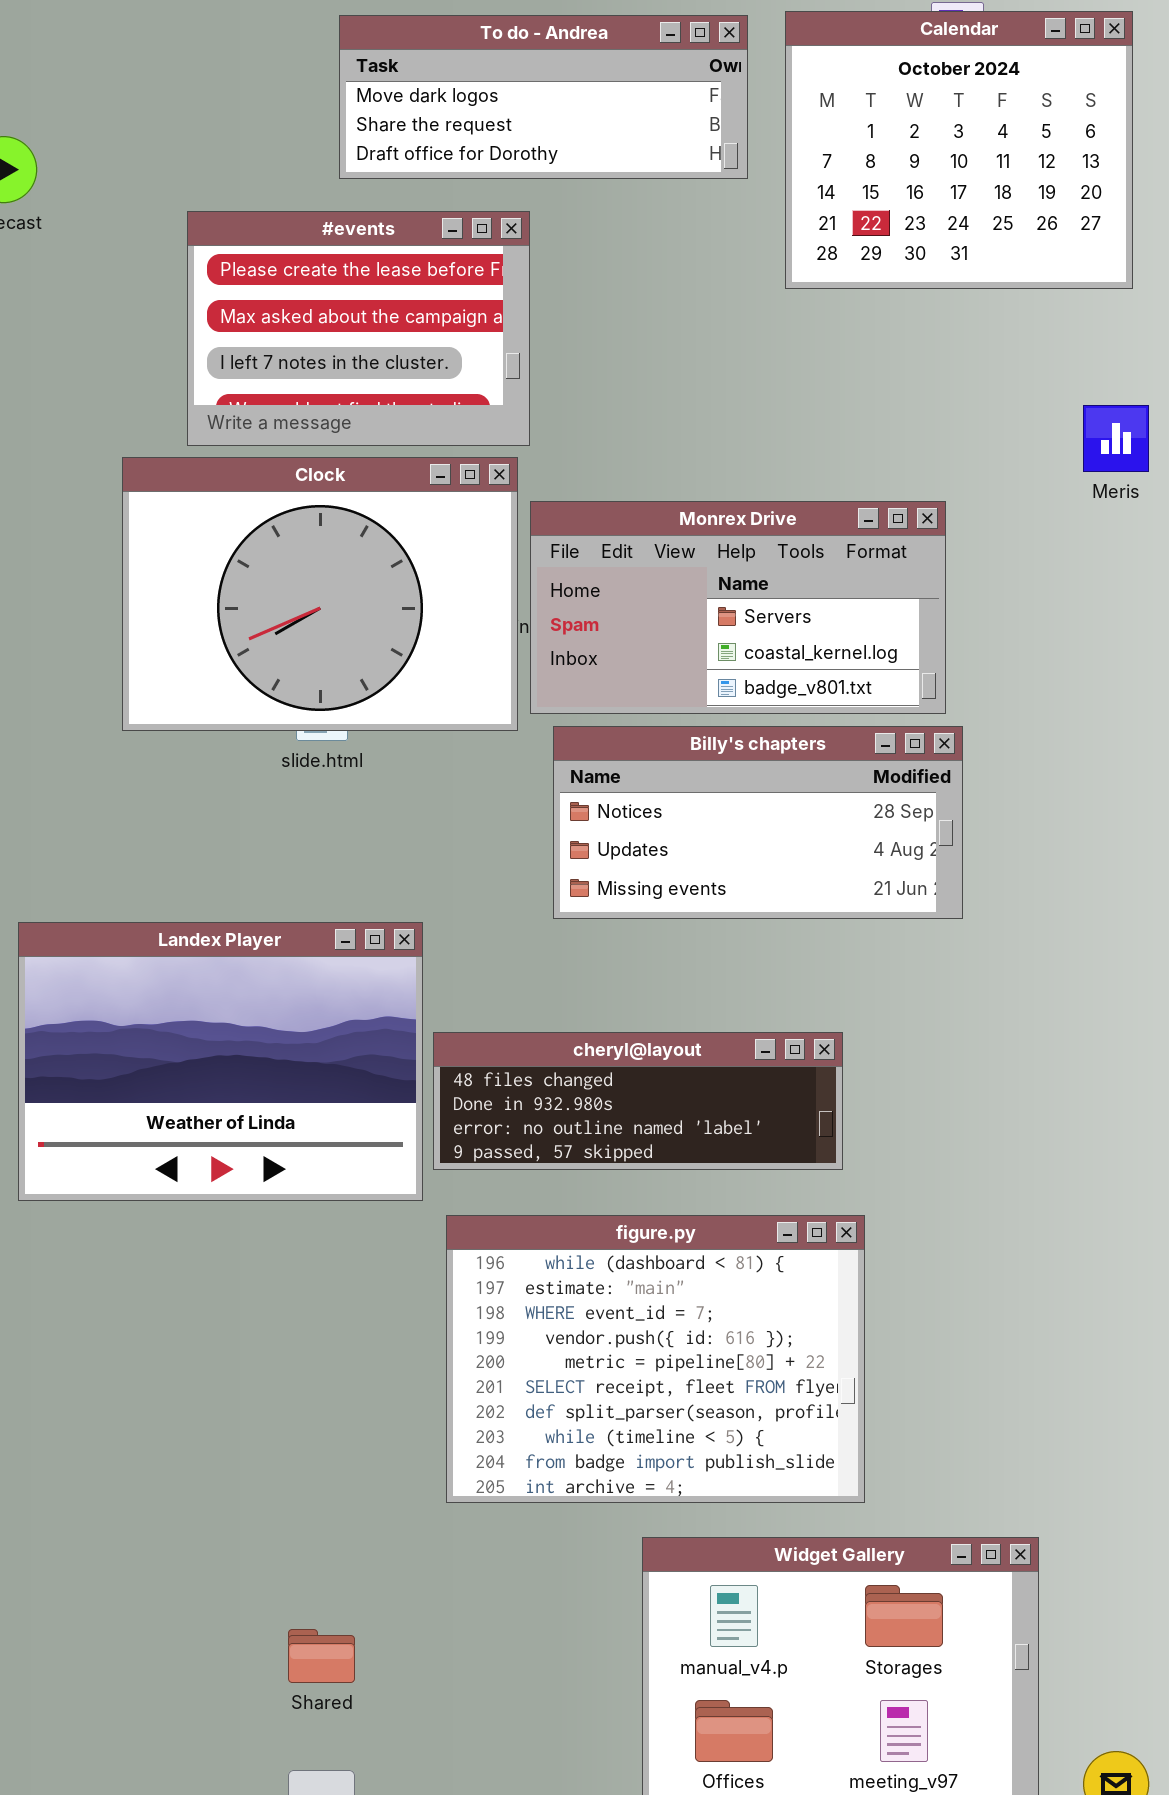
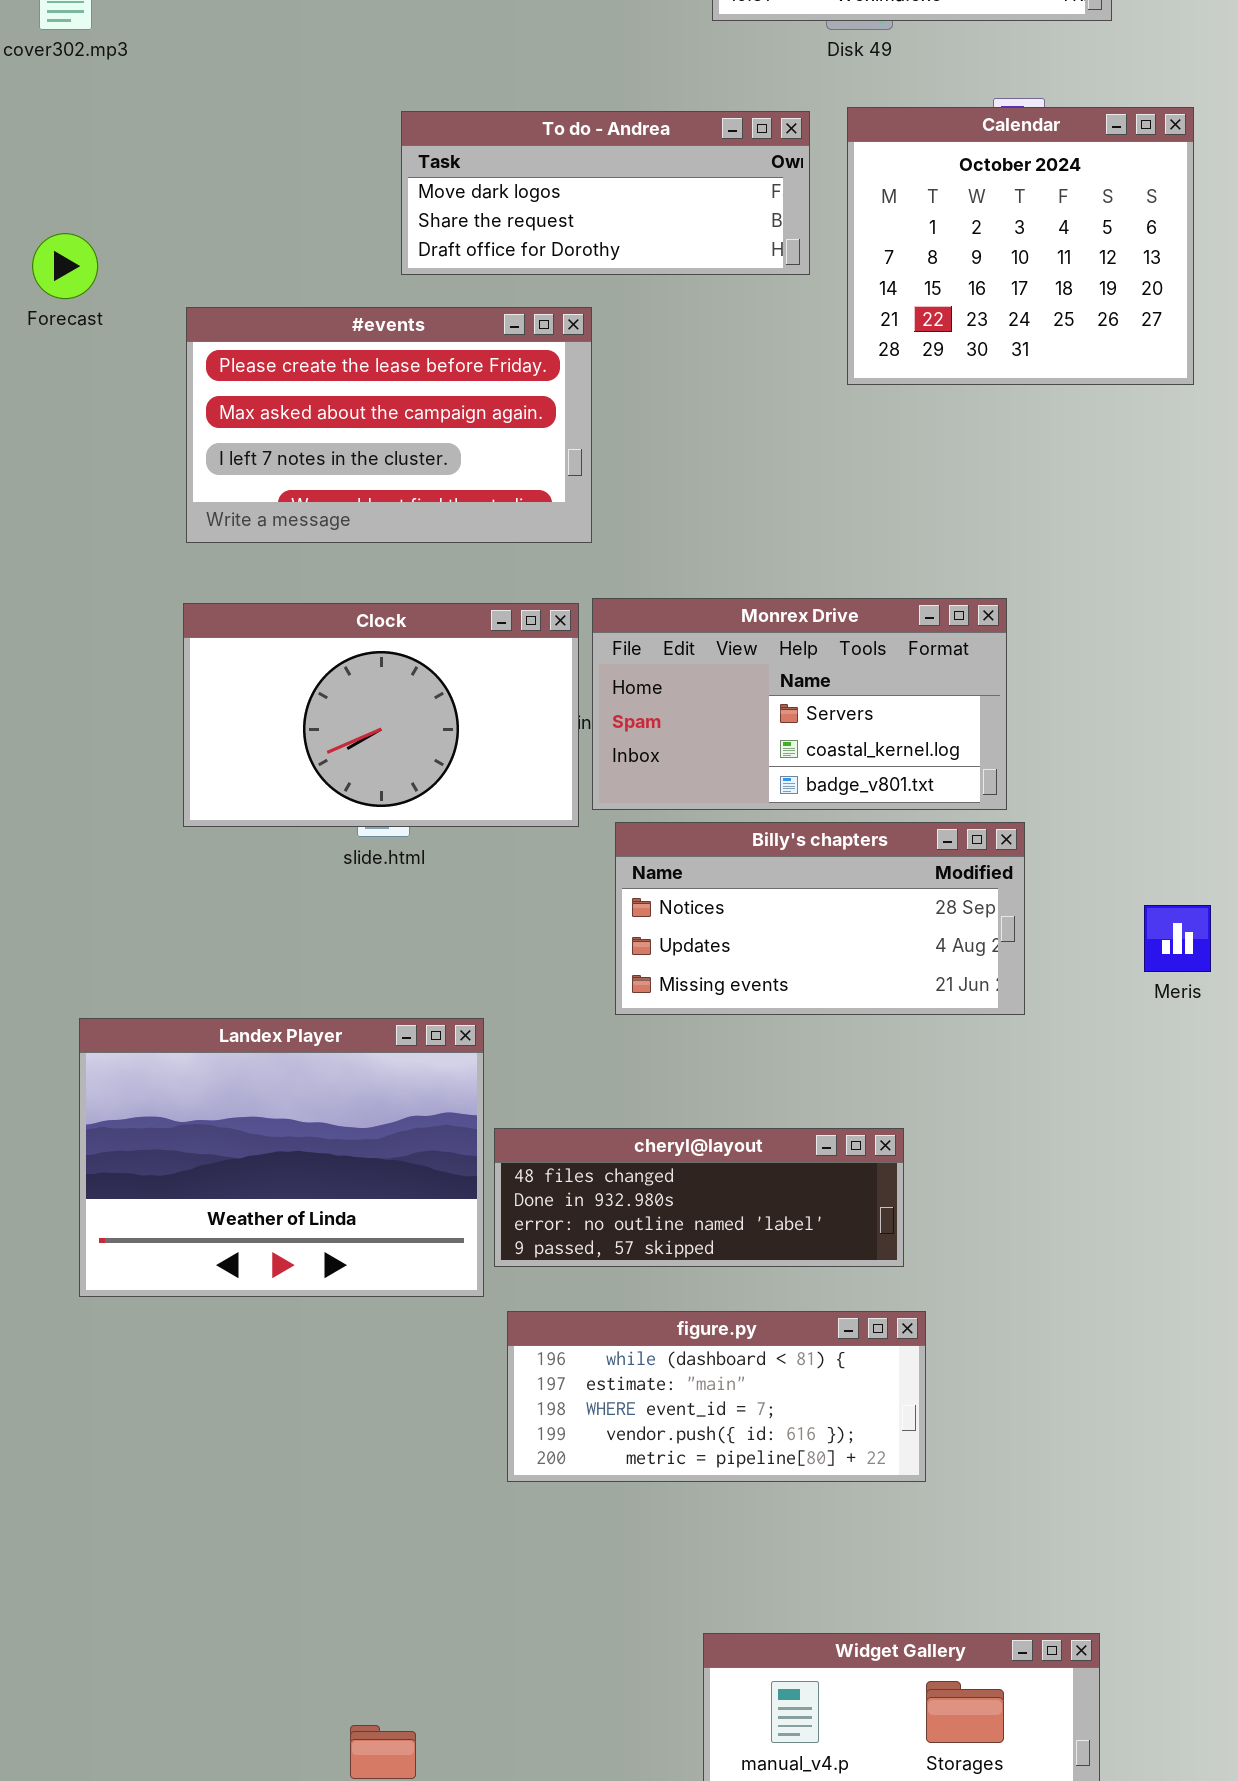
#events: [187,211,530,446] -> [186,307,592,543], resized
Meris: [1083,405,1149,472] -> [1144,905,1211,972], moved
Clock: [122,457,518,731] -> [183,603,579,827], resized
figure.py: [446,1215,865,1503] -> [507,1311,926,1482], resized

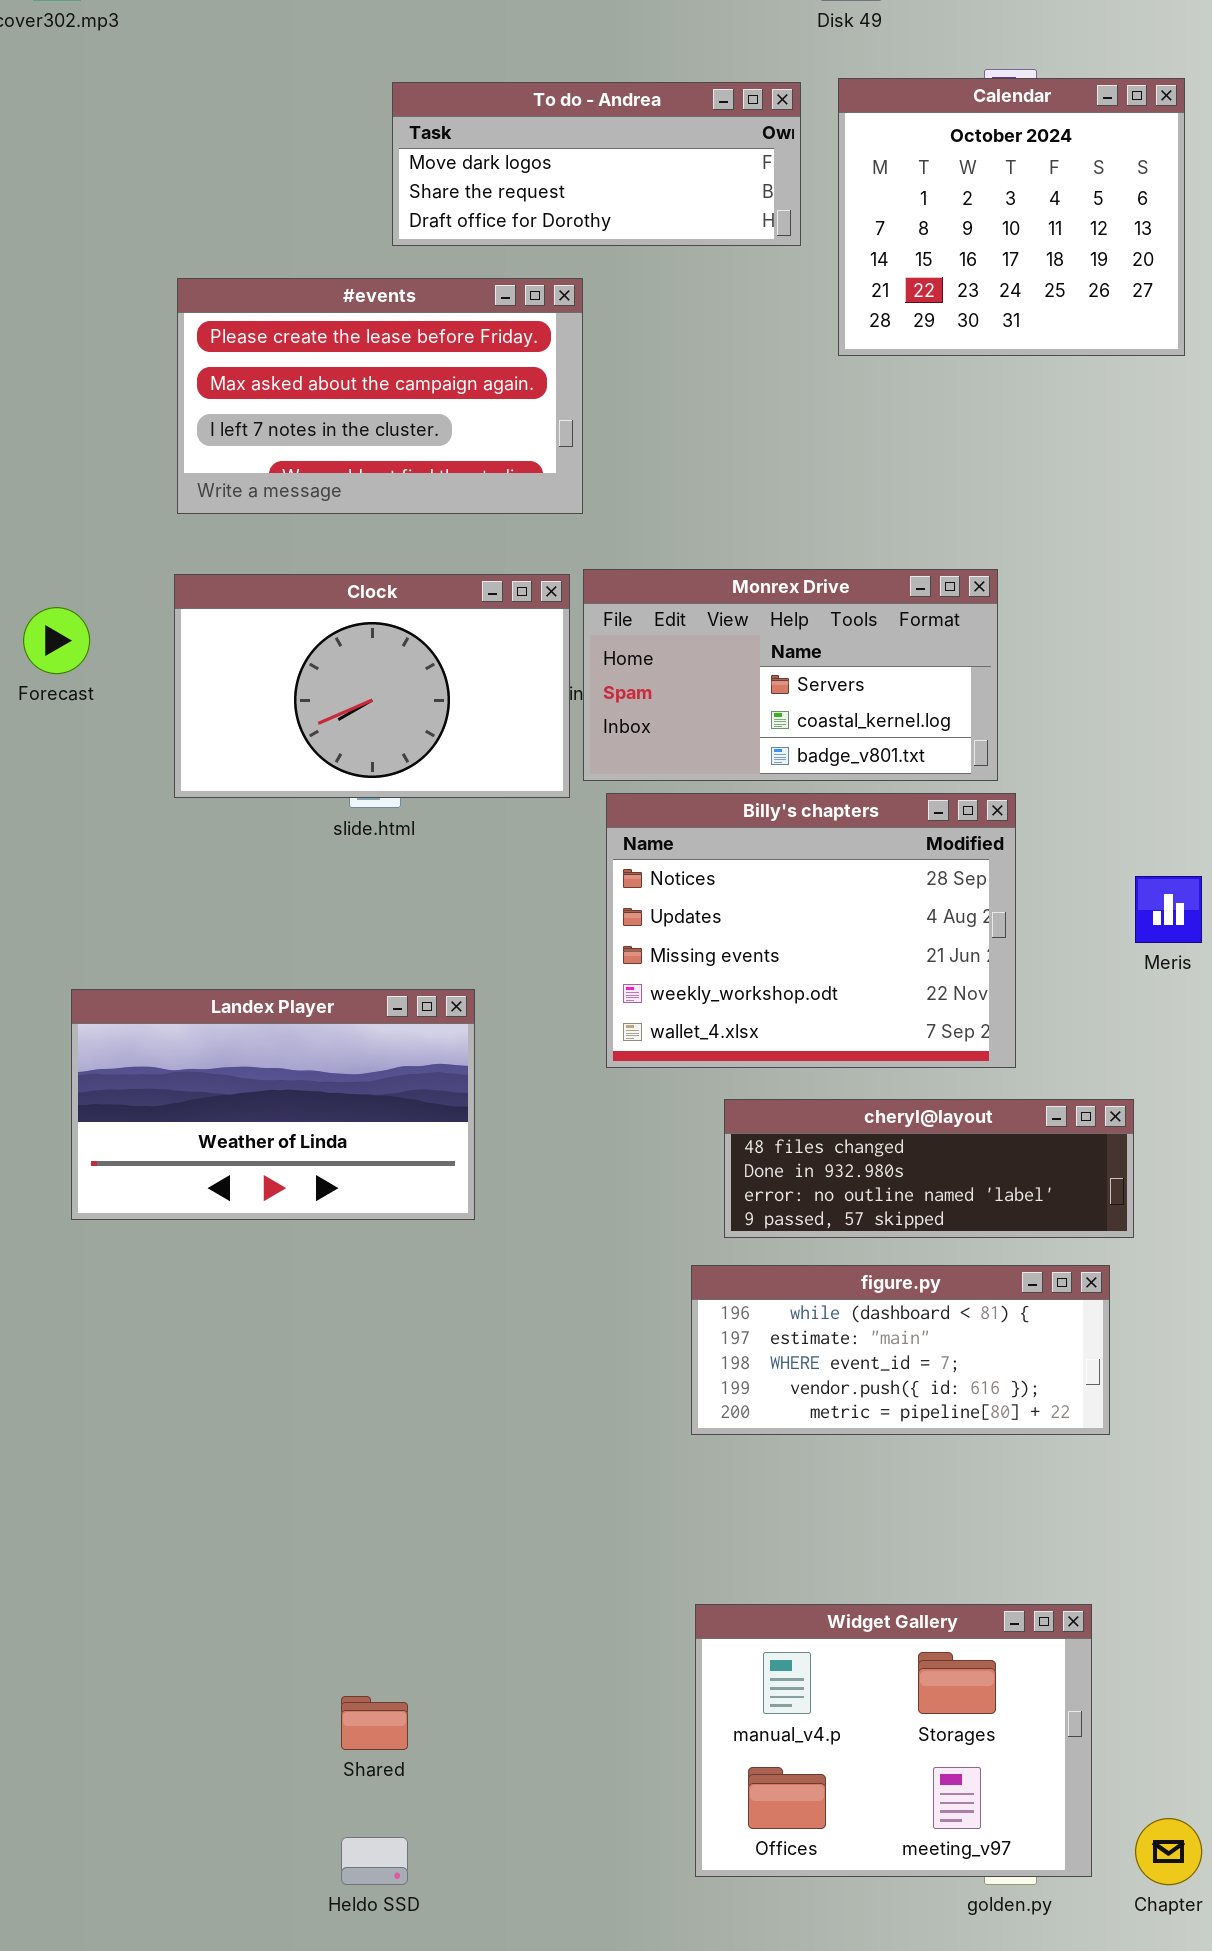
Forecast: [32,233,98,299] -> [23,607,90,674], moved
Billy's chapters: [615,822,1025,1015] -> [606,793,1016,1068], resized
Landex Player: [79,1018,484,1297] -> [71,989,475,1220], resized
cheryl@layout: [494,1128,904,1267] -> [724,1099,1134,1238], moved
figure.py: [507,1311,926,1482] -> [691,1265,1110,1435], moved

